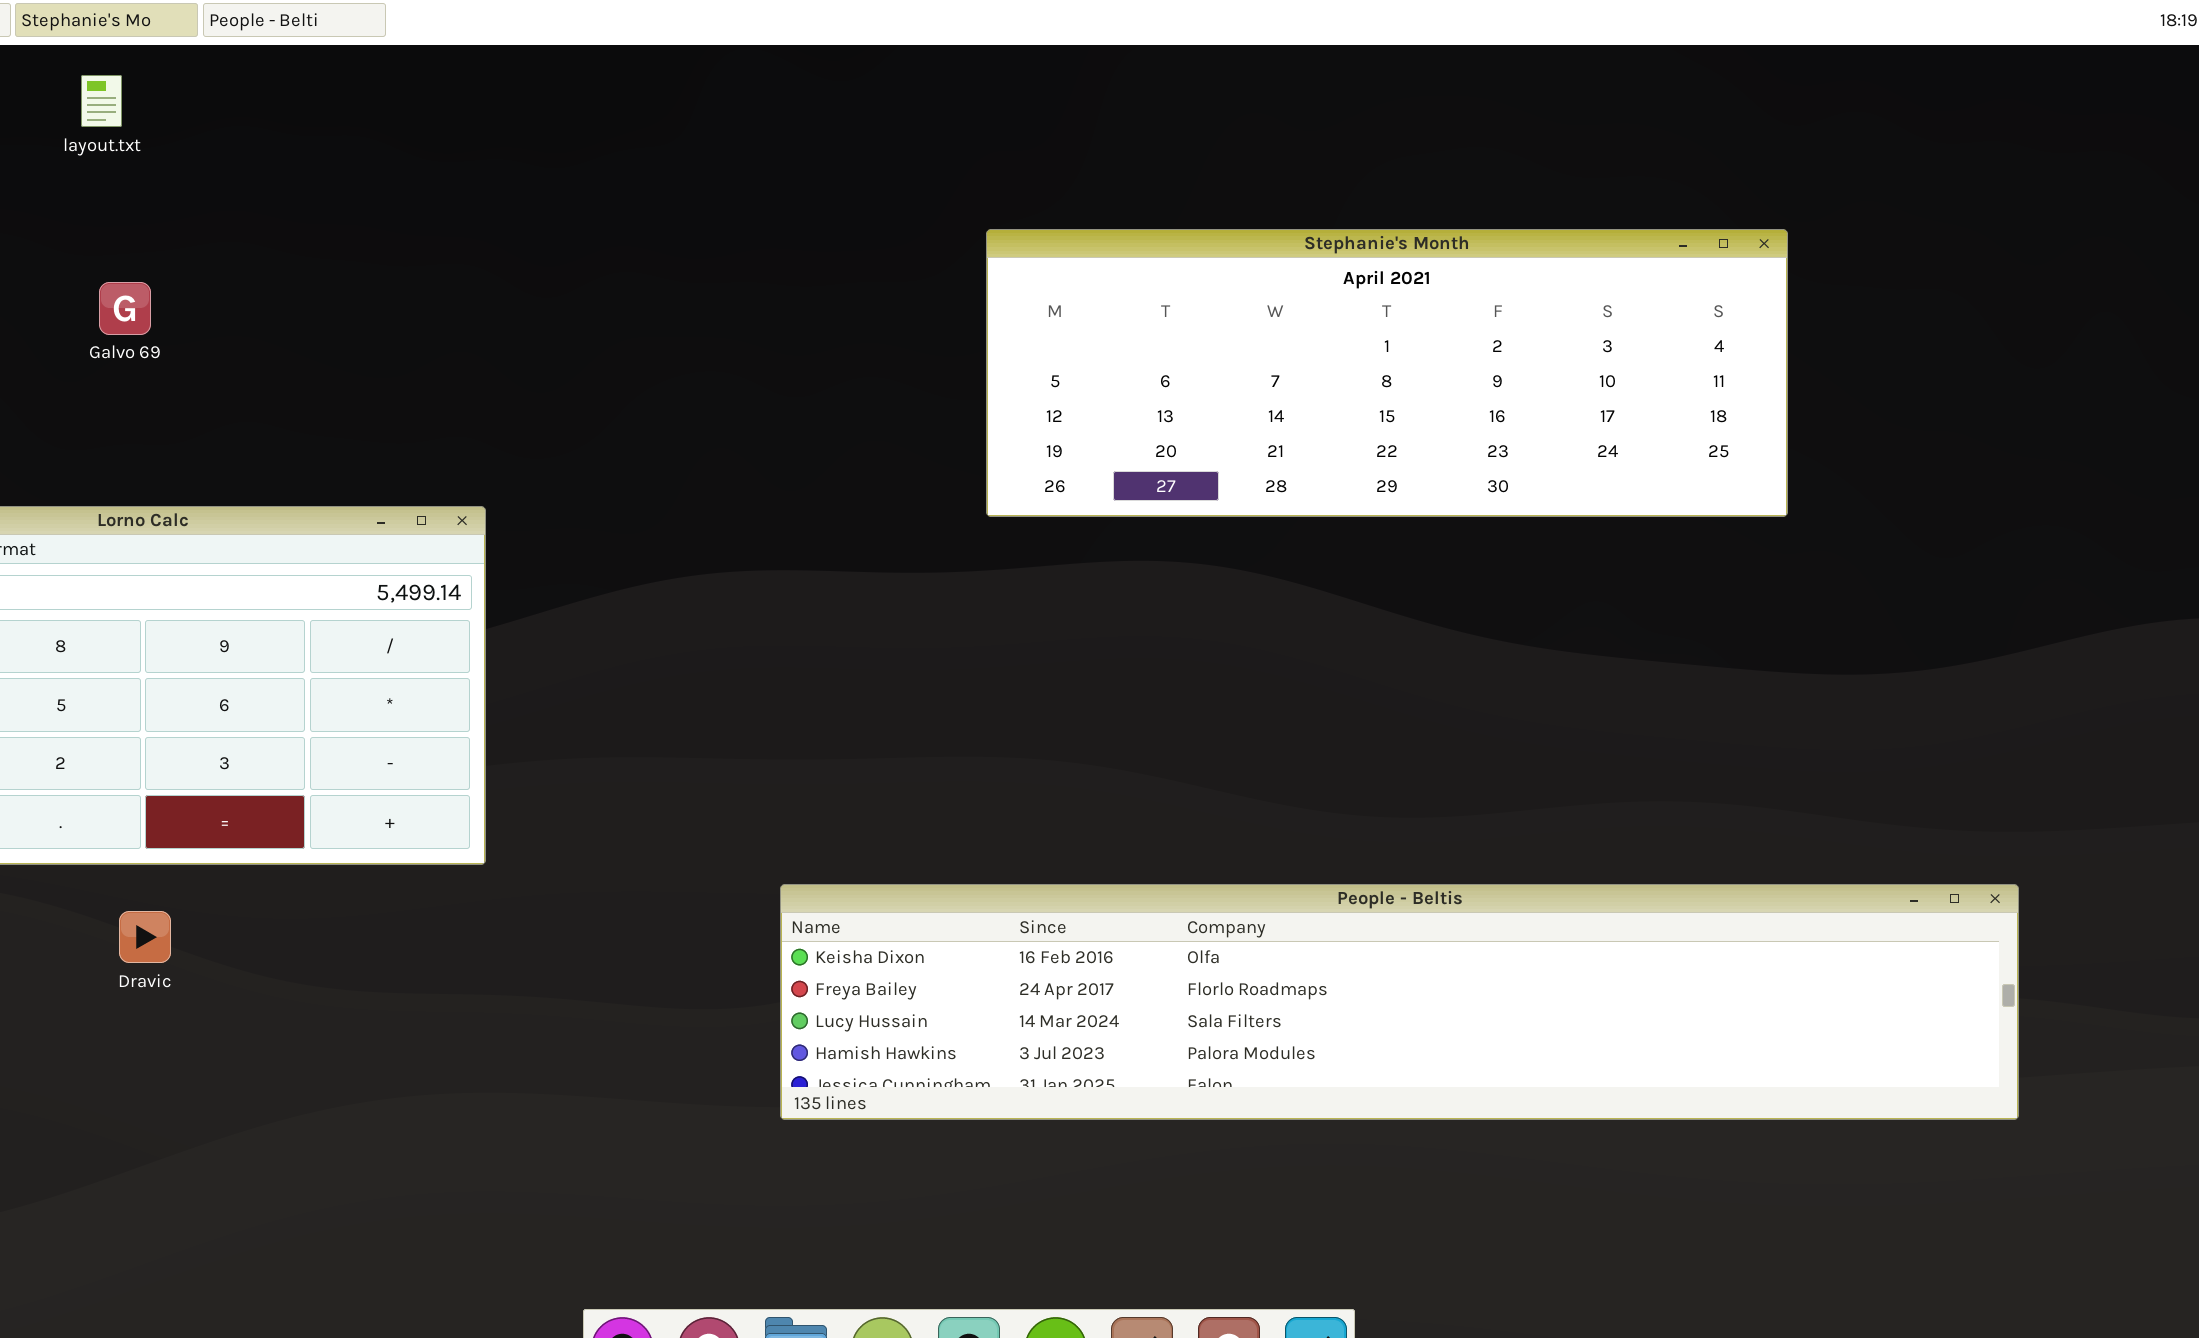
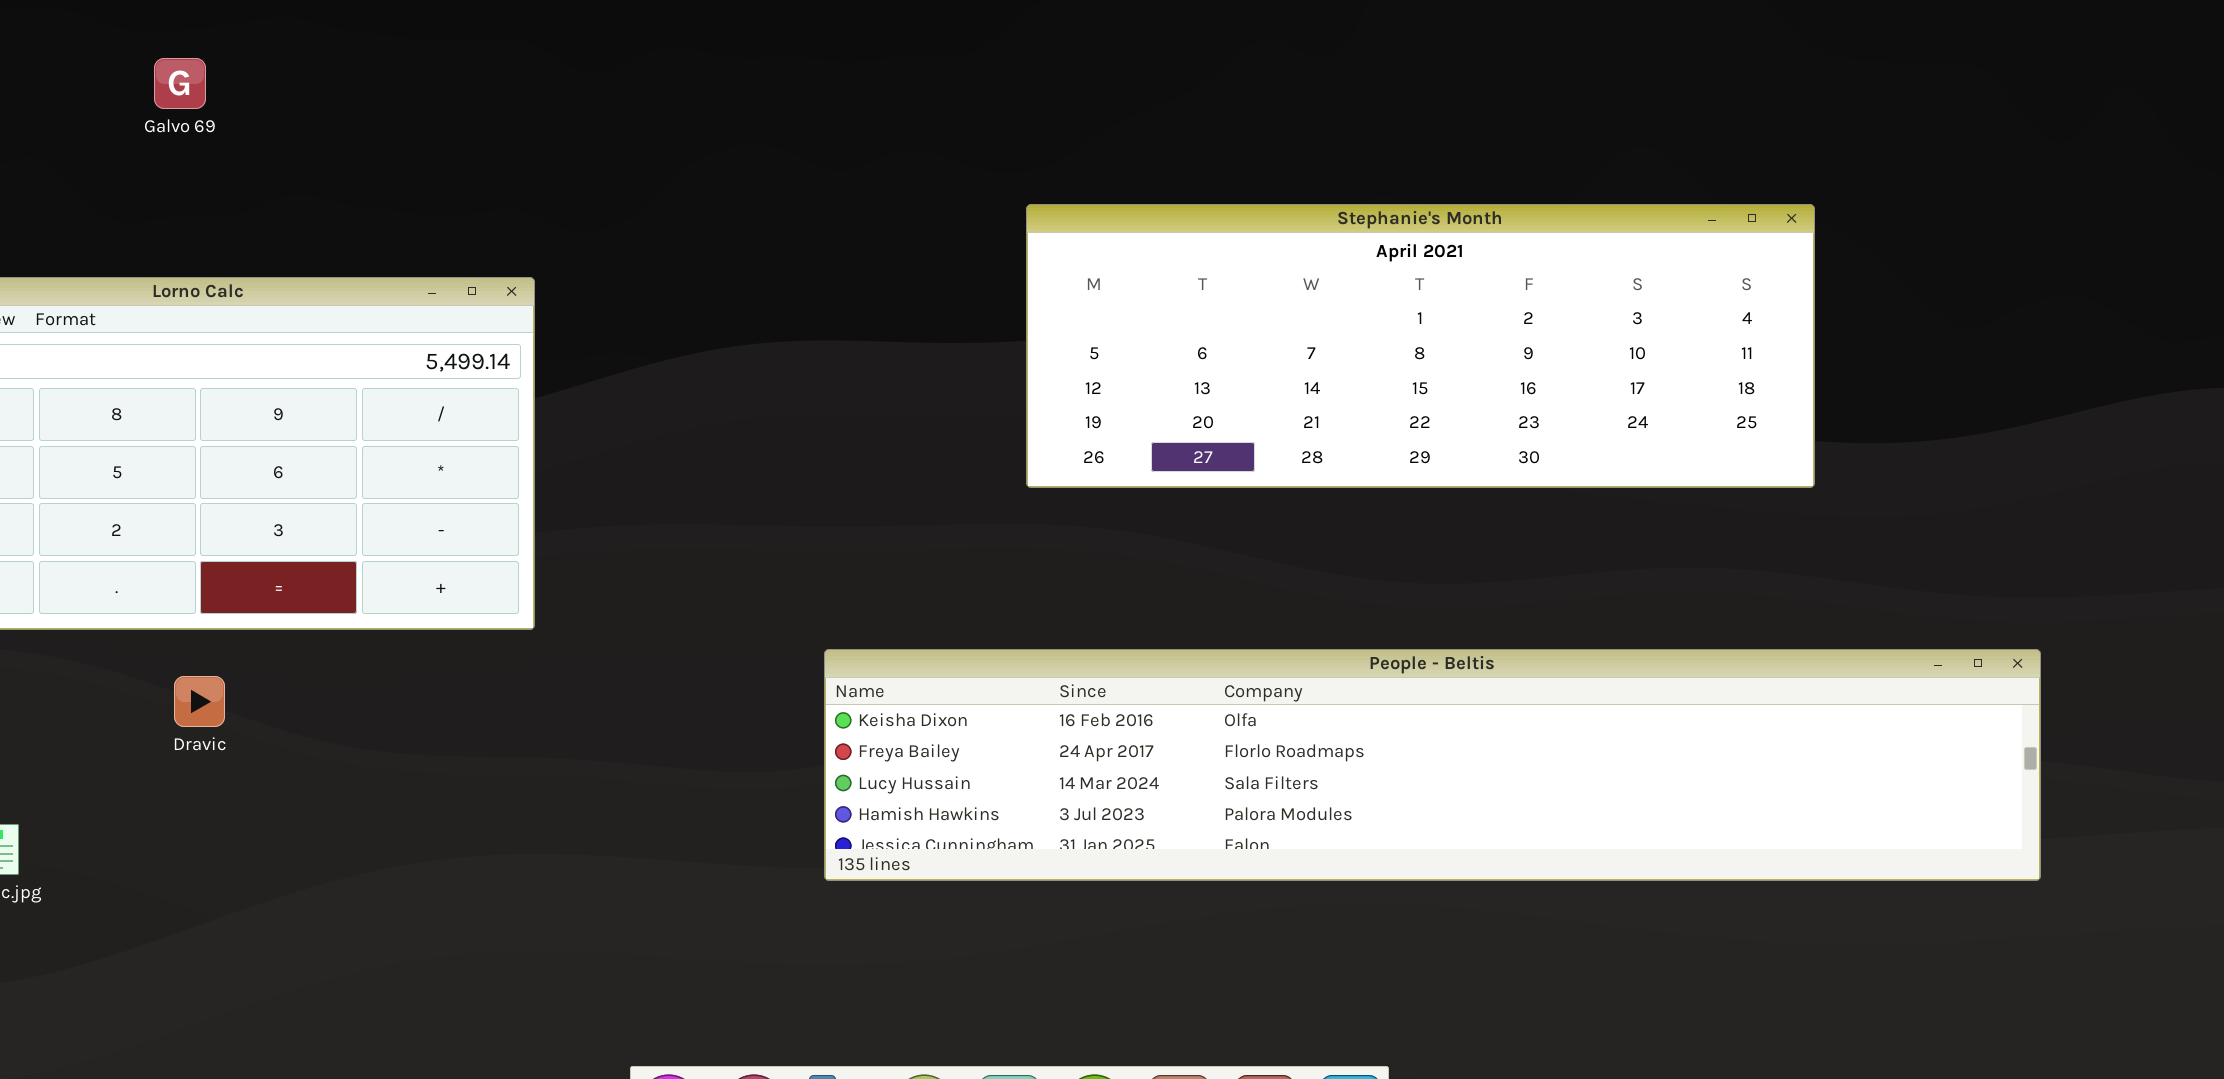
Stephanie's Month: [986,229,1788,517] -> [1026,204,1815,488], moved

